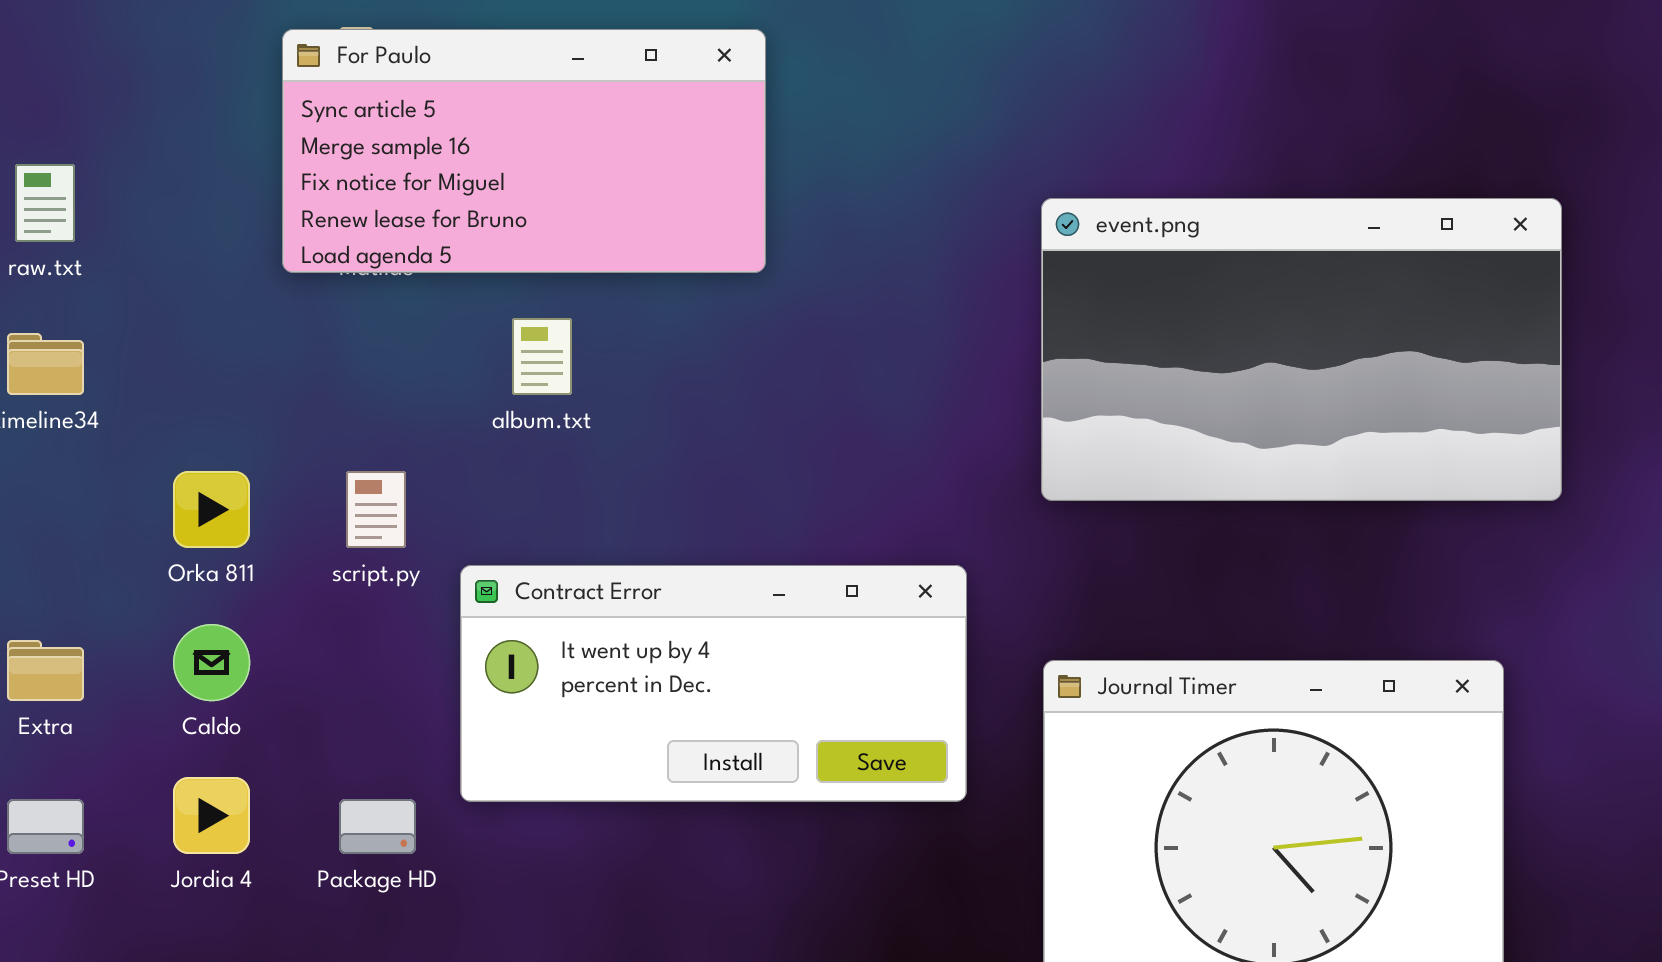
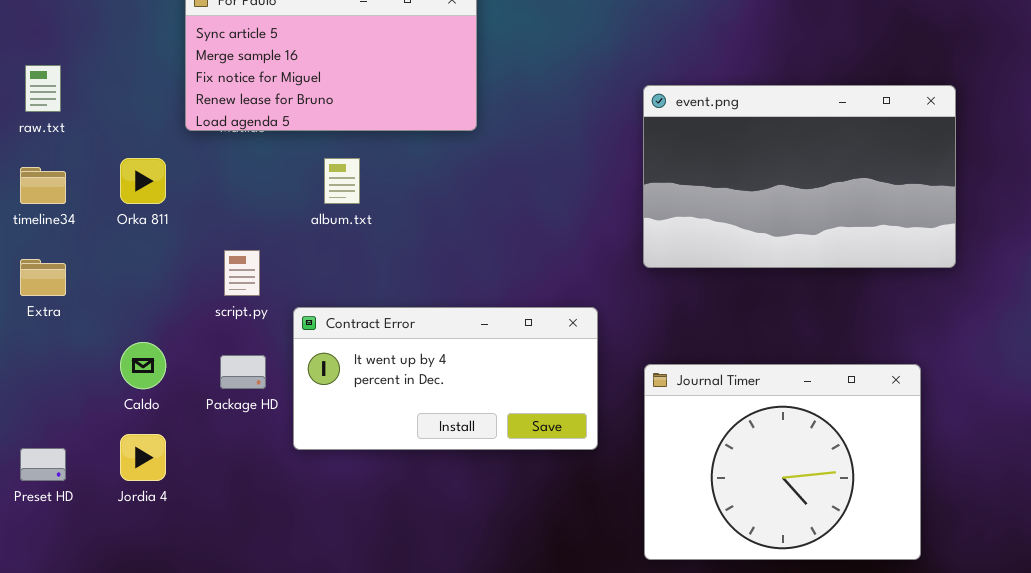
Orka 811: [173,471,250,548] -> [120,158,166,204], moved
Extra: [7,640,84,701] -> [20,259,66,296], moved
Package HD: [339,799,416,854] -> [220,355,266,389], moved

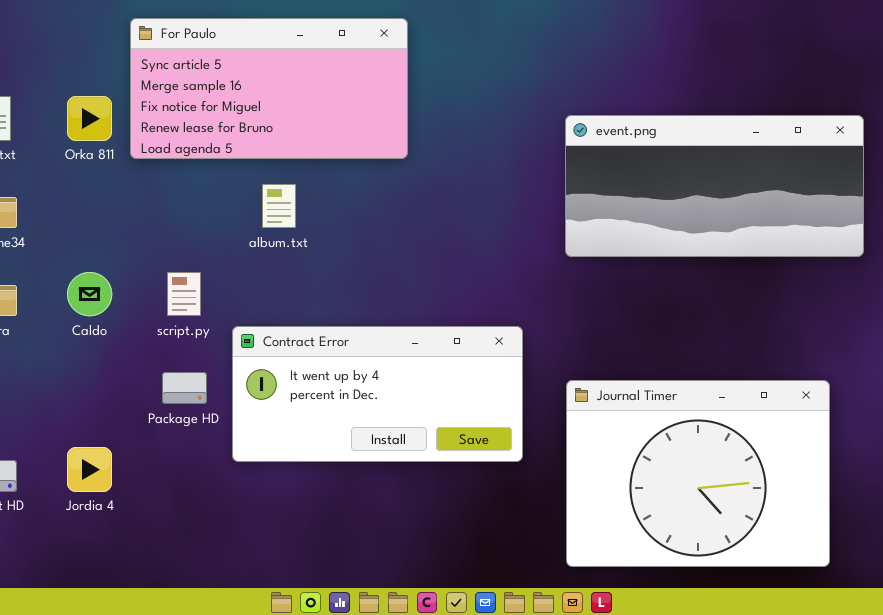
event.png: [643,85,956,268] -> [565,115,864,257], resized
Orka 811: [120,158,166,204] -> [67,96,112,141], moved
Caldo: [120,342,166,389] -> [67,272,112,316], moved

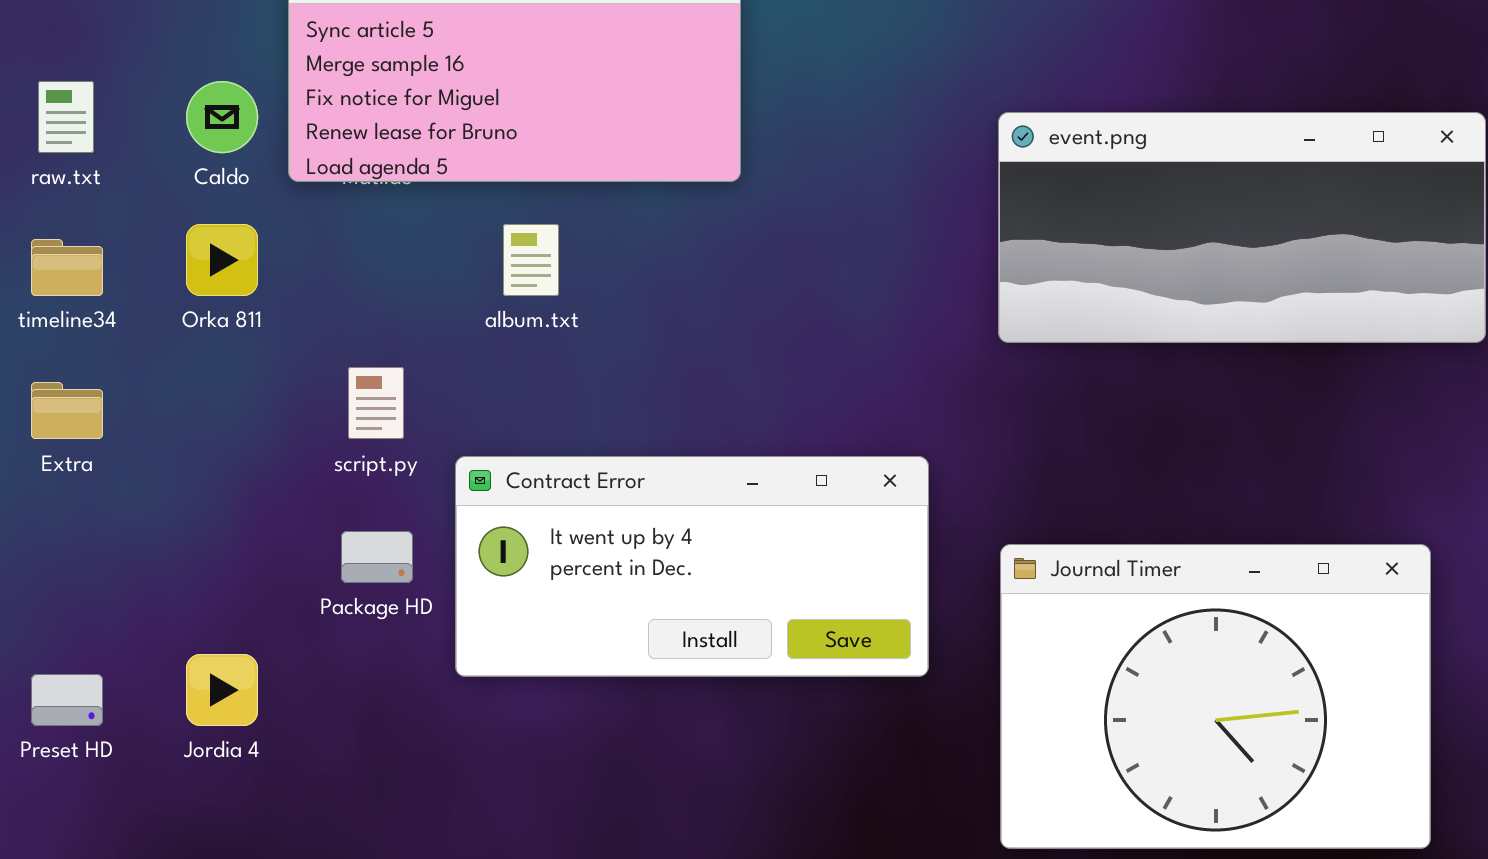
Orka 811: [67,96,112,141] -> [186,224,258,296], moved
Caldo: [67,272,112,316] -> [186,81,258,153], moved

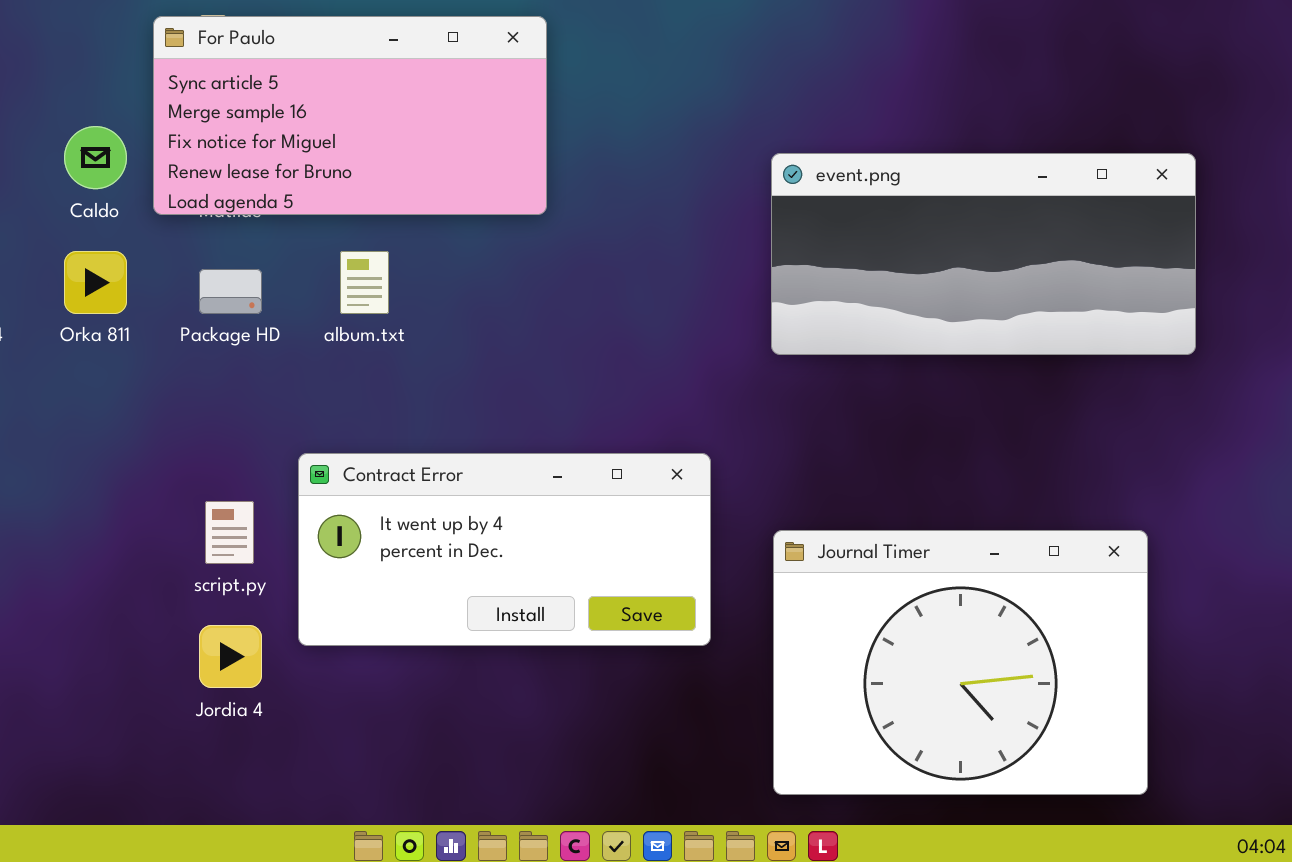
script.py: [348,367,404,439] -> [205,501,254,564], moved
Package HD: [341,531,413,583] -> [199,269,262,314], moved
Jordia 4: [186,654,258,726] -> [199,625,262,688], moved

